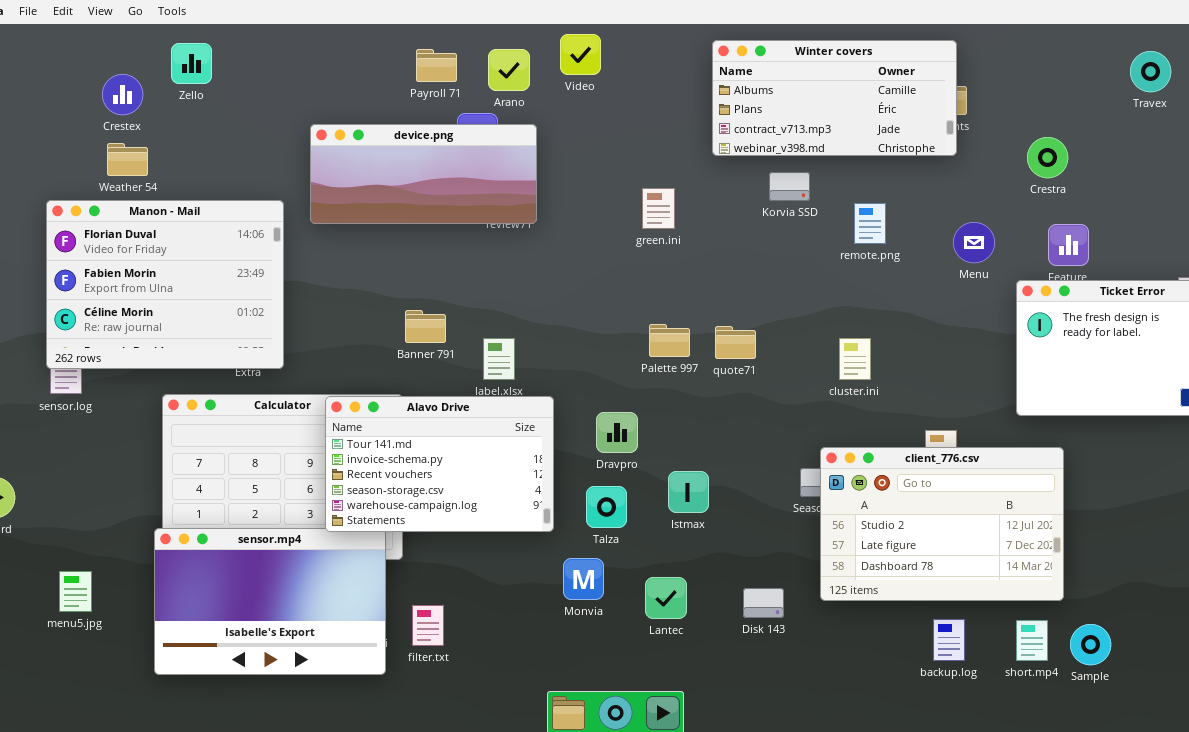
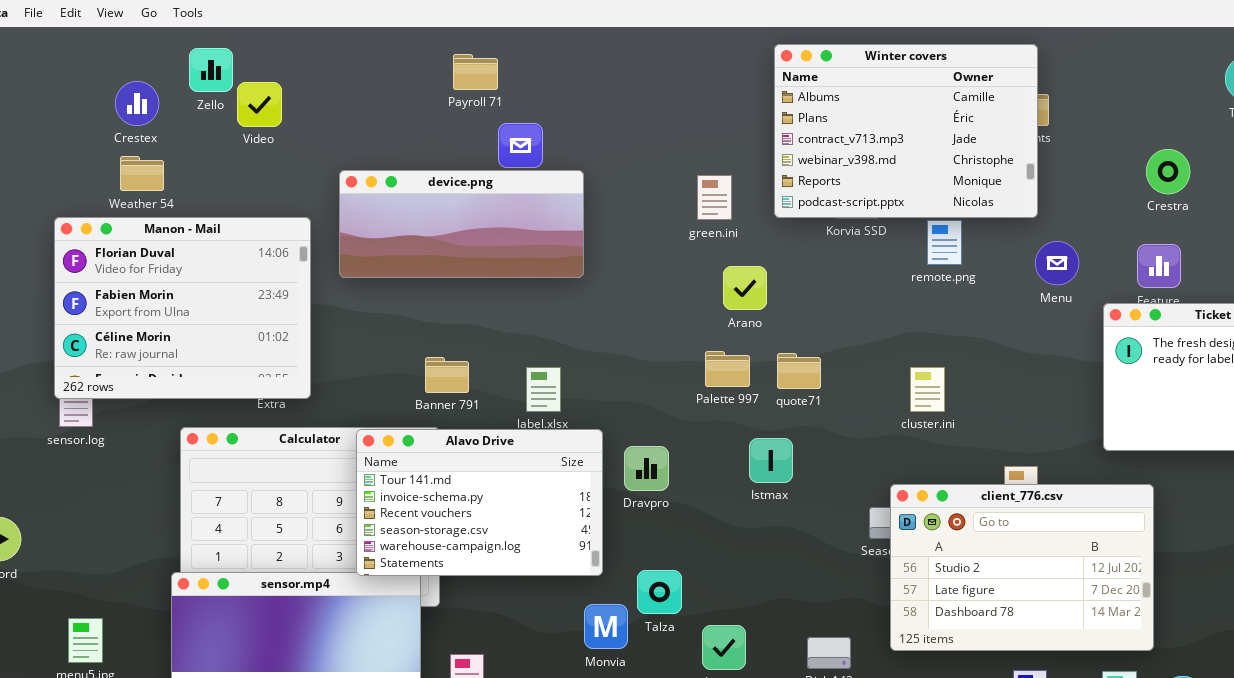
Video: [560,34,601,75] -> [237,82,282,127], moved
Winter covers: [712,40,957,156] -> [774,44,1038,218], resized
Arano: [488,49,530,91] -> [723,266,767,310], moved
device.png: [310,124,537,224] -> [339,170,584,278], moved
Crestra: [1027,137,1068,178] -> [1146,149,1190,194], moved
green.ini: [642,188,675,229] -> [697,175,732,220], moved
Banner 791: [405,310,446,343] -> [425,357,469,393], moved
Dravpro: [596,412,638,453] -> [624,446,669,491], moved
Istmax: [668,471,709,513] -> [749,438,793,483], moved
Talza: [586,486,627,528] -> [637,570,682,614], moved
Monvia: [563,558,604,600] -> [584,604,628,649], moved

